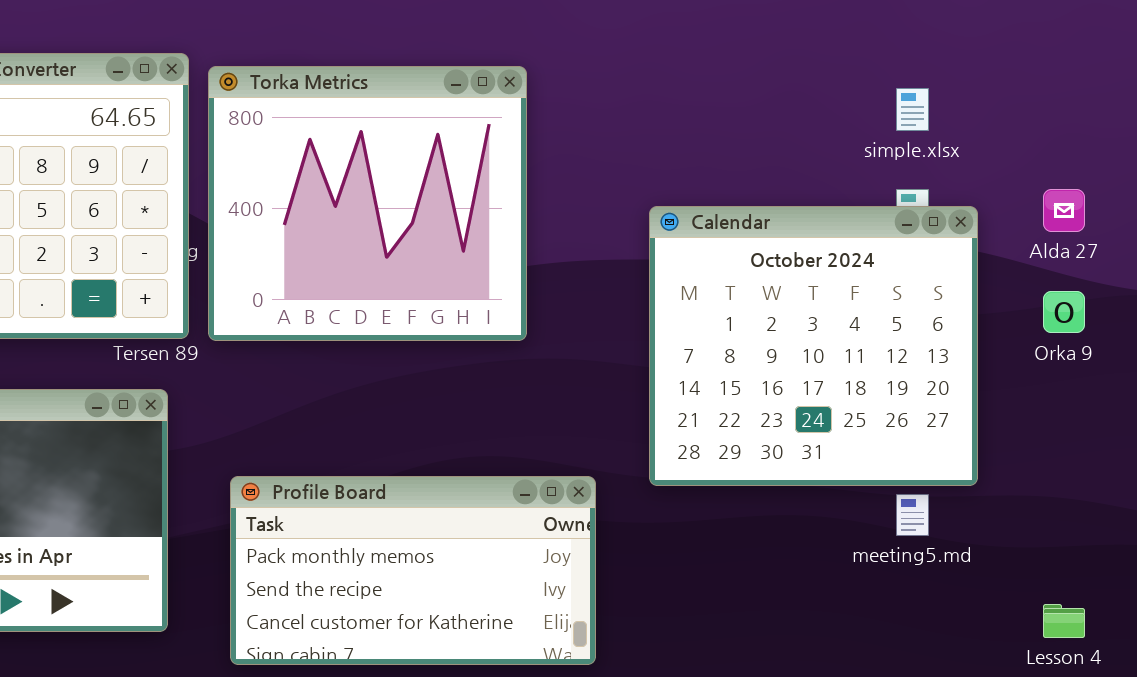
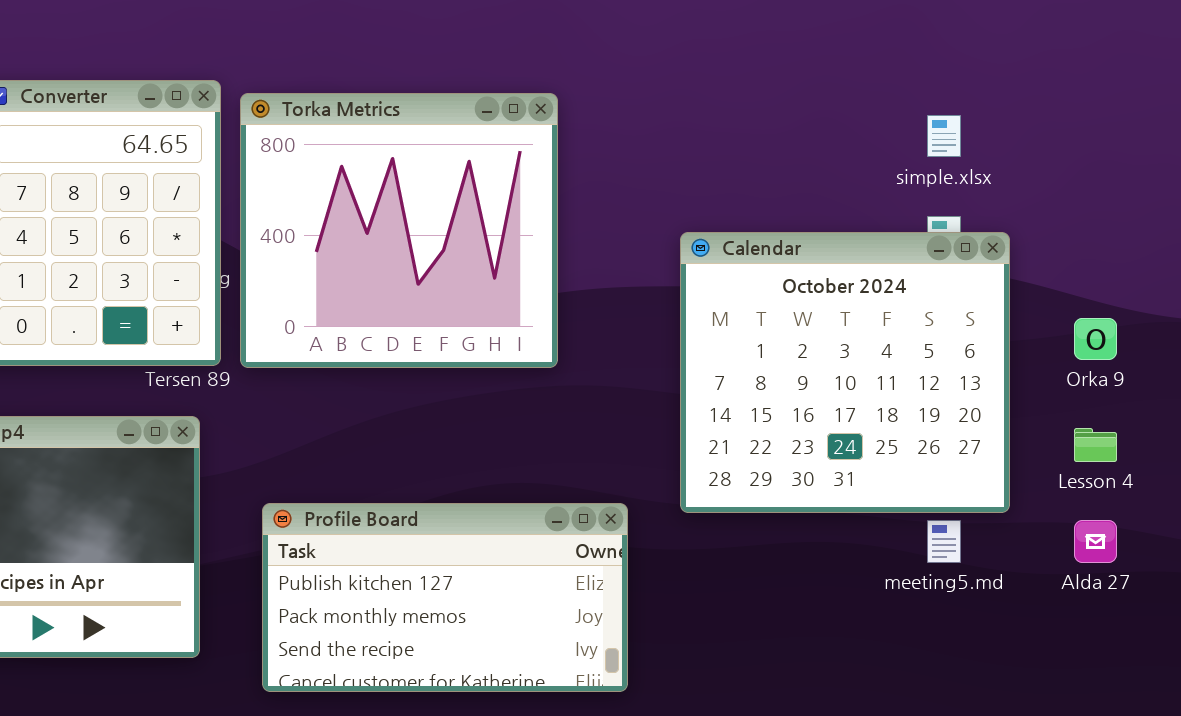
Alda 27: [1043,189,1085,232] -> [1074,520,1117,563], moved
Profile Board: [230,476,596,665] -> [262,503,628,692], scrolled up 1 row
Lesson 4: [1043,604,1085,638] -> [1074,428,1117,462], moved

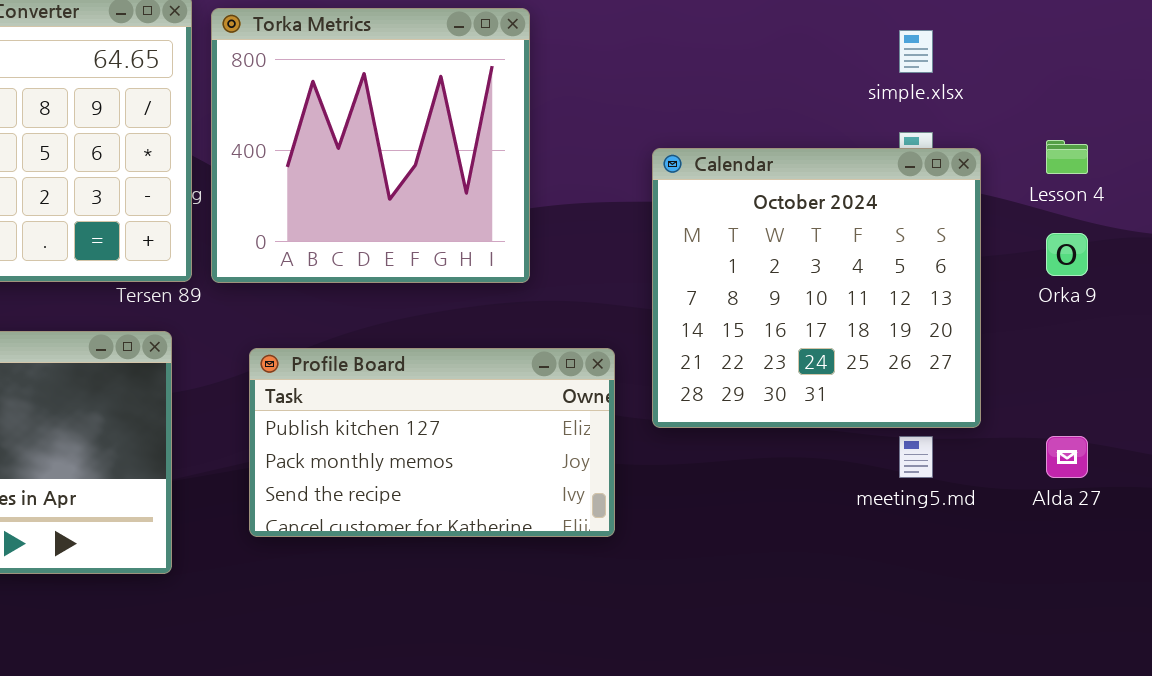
Lesson 4: [1074,428,1117,462] -> [1046,140,1088,174], moved
Profile Board: [262,503,628,692] -> [249,348,615,537], moved

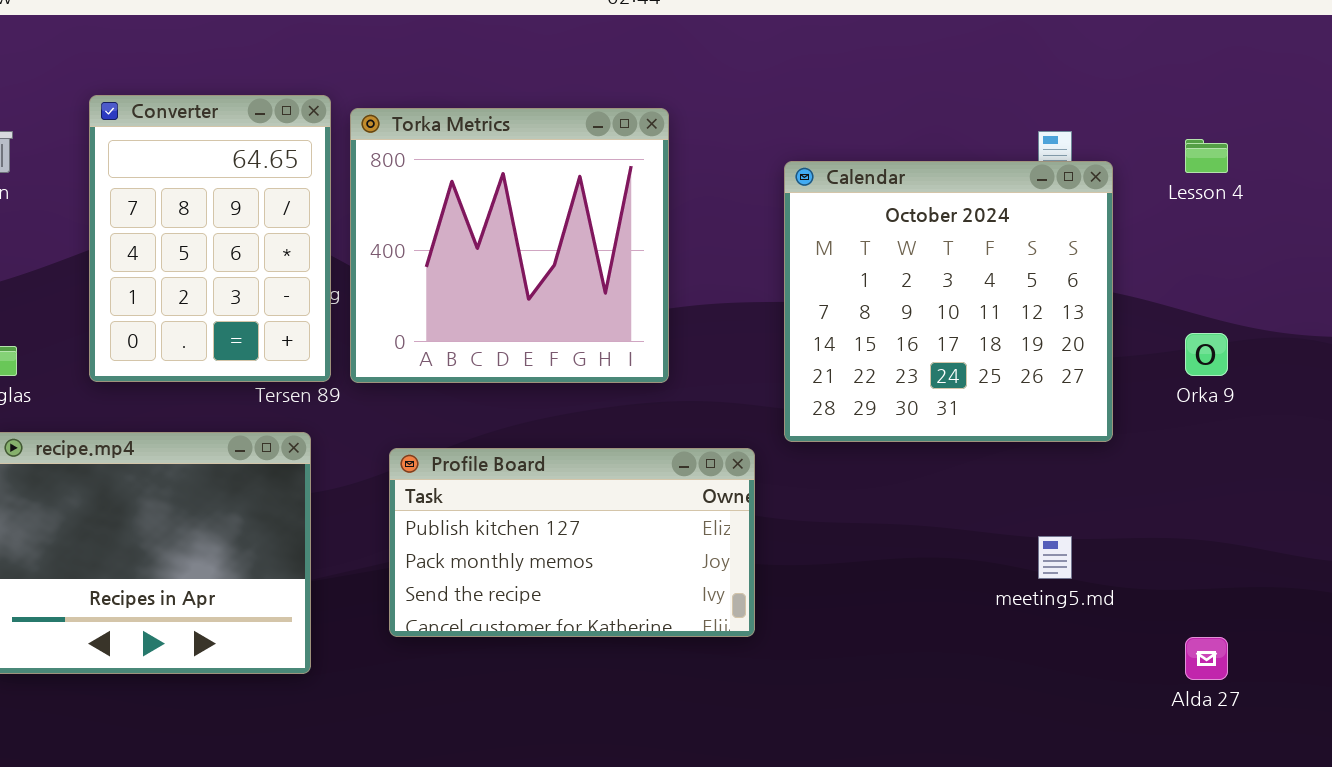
Lesson 4: [1046,140,1088,174] -> [1185,139,1228,173], moved
Calendar: [652,148,981,428] -> [784,161,1113,442], moved
Alda 27: [1046,436,1088,478] -> [1185,637,1228,680], moved

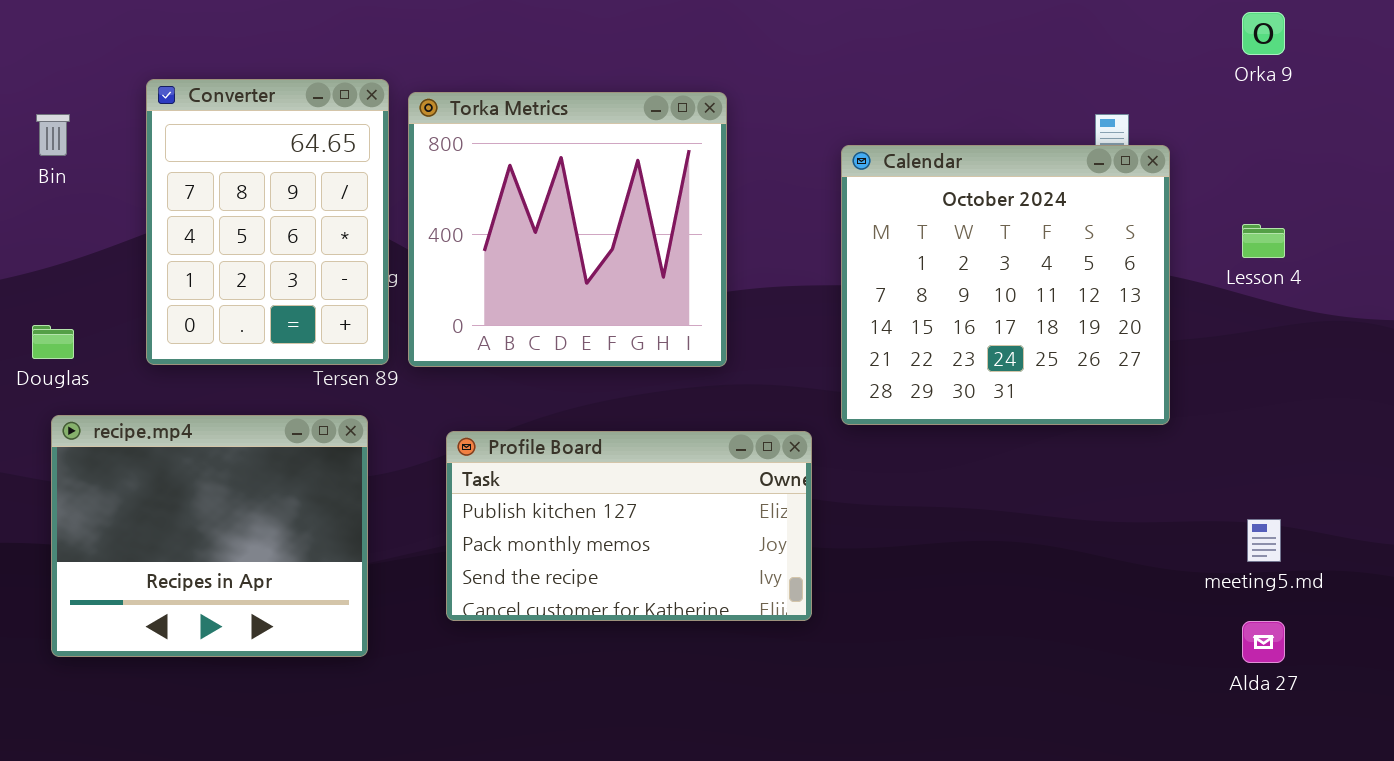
Lesson 4: [1185,139,1228,173] -> [1242,224,1285,258], moved
Orka 9: [1185,333,1228,376] -> [1242,12,1285,55], moved
meeting5.md: [1038,536,1072,579] -> [1247,519,1281,562], moved

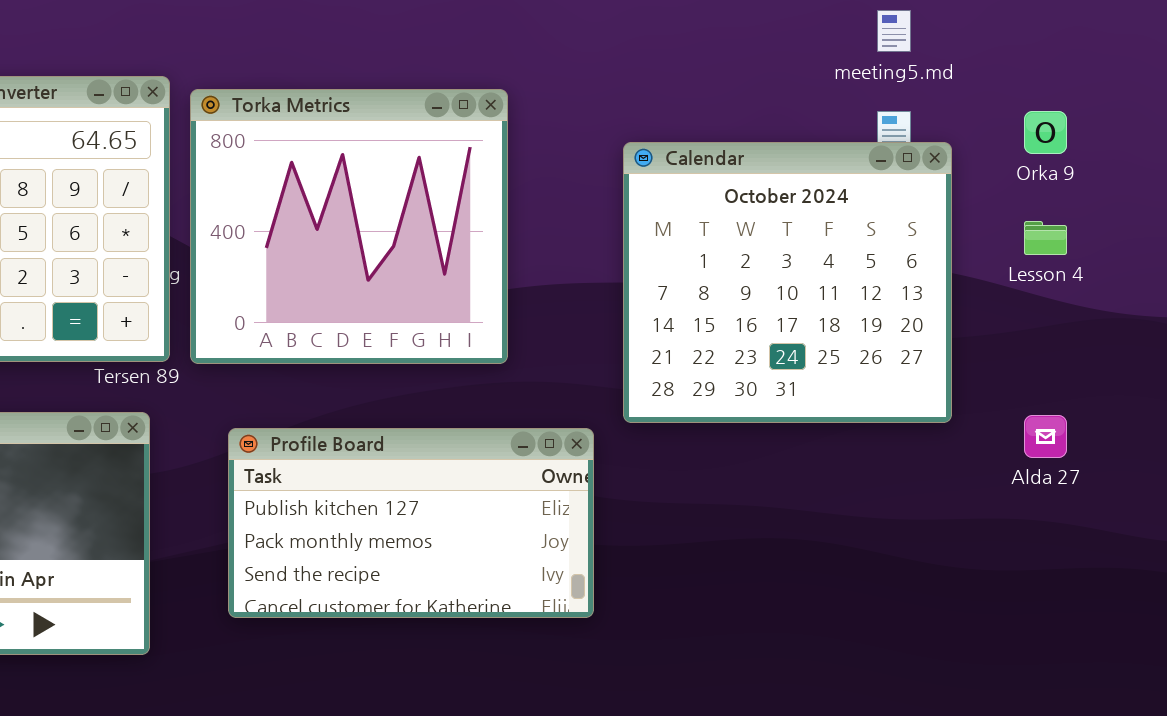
Orka 9: [1242,12,1285,55] -> [1024,111,1067,154], moved
meeting5.md: [1247,519,1281,562] -> [877,10,911,52], moved
Alda 27: [1242,621,1285,663] -> [1024,415,1067,458], moved

